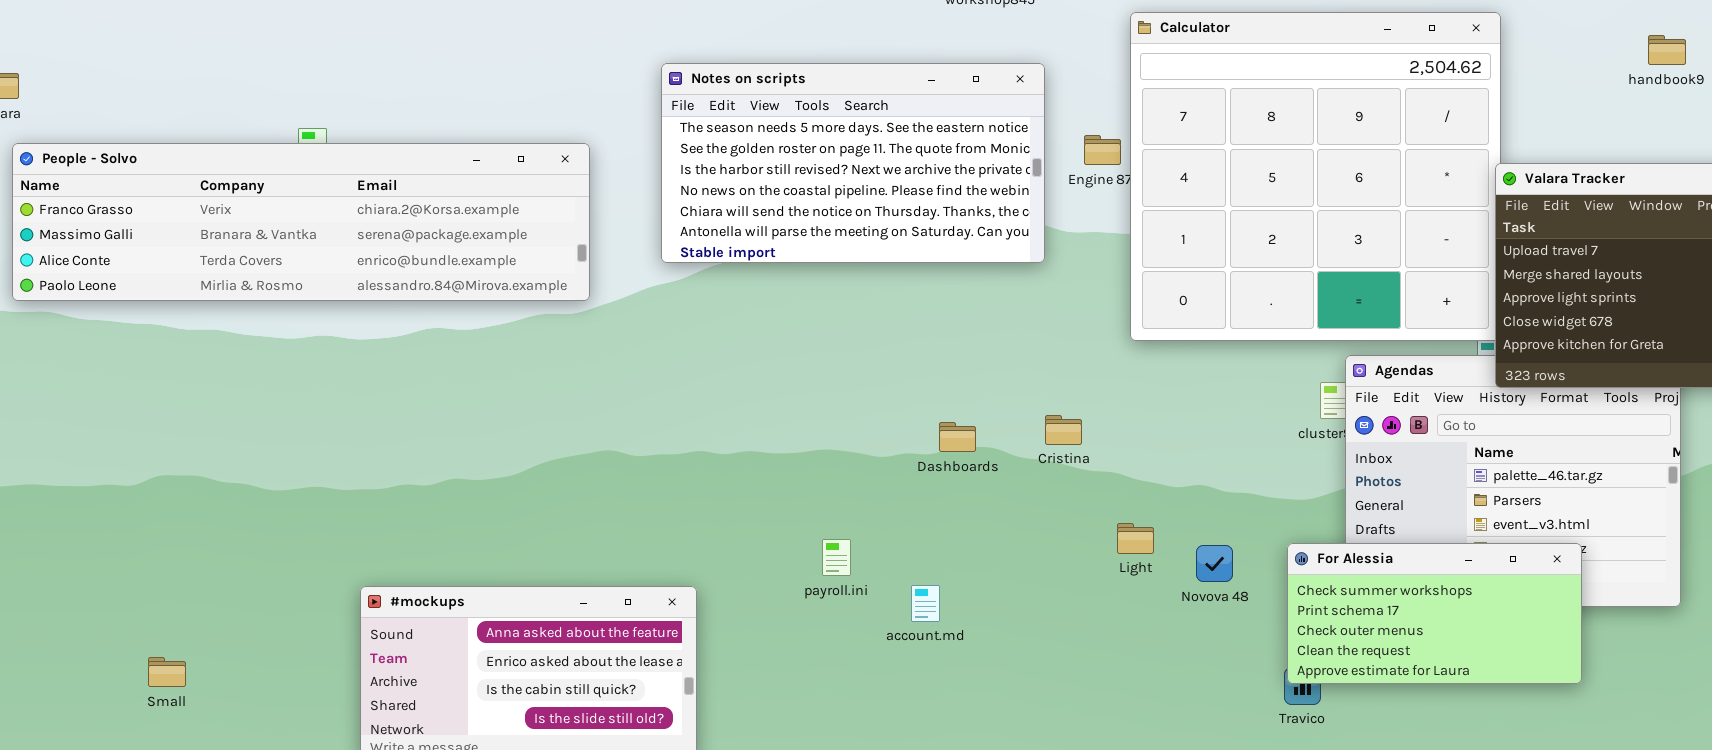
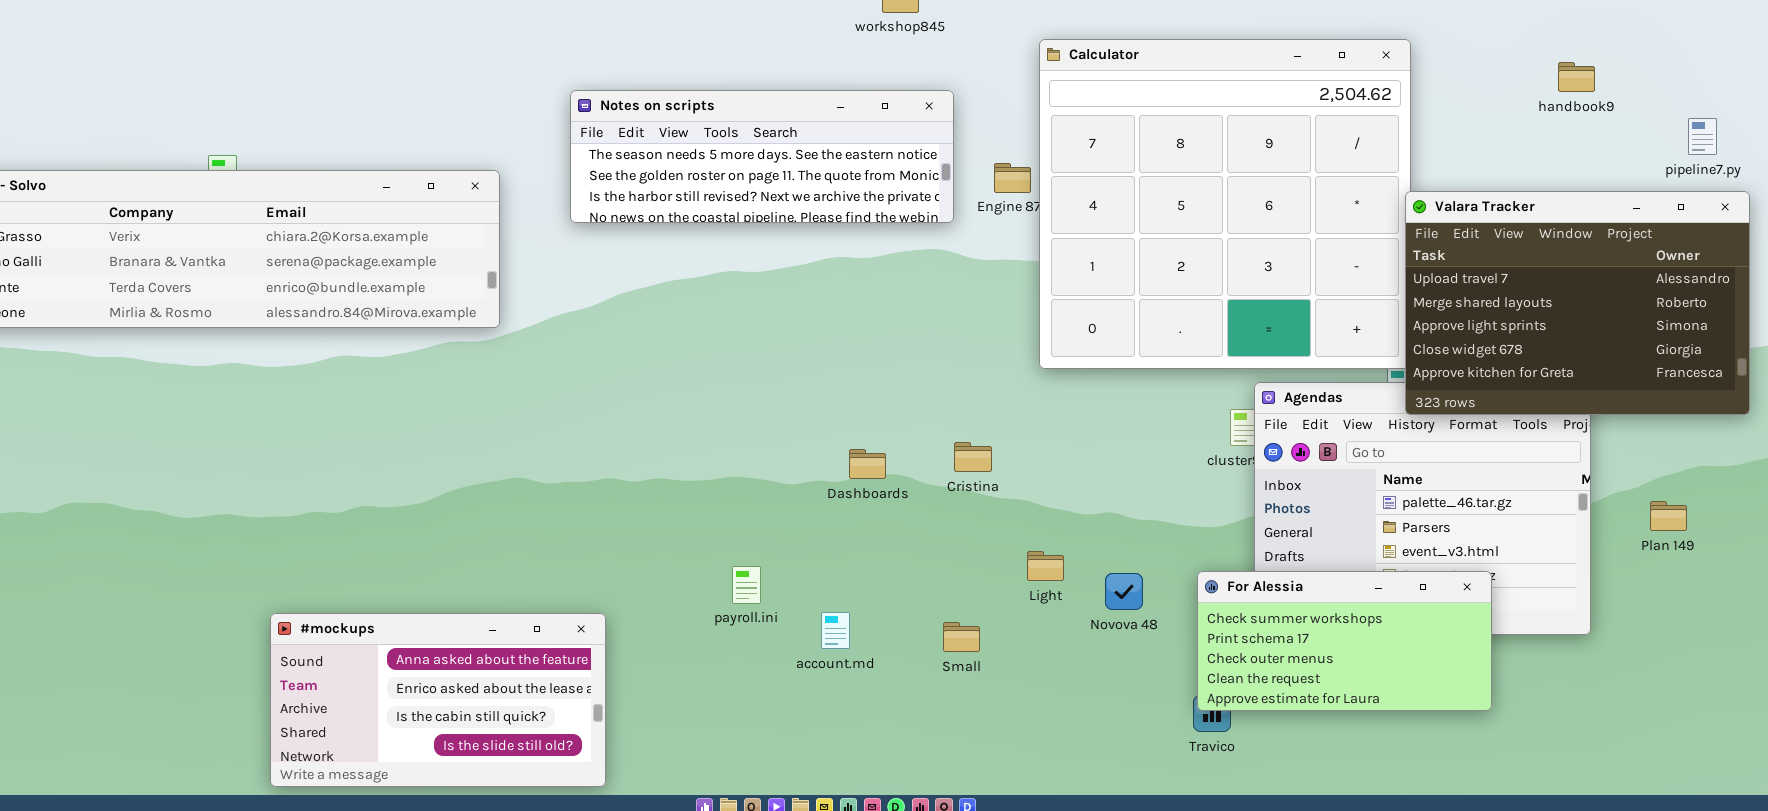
Notes on scripts: [661,63,1045,263] -> [570,90,954,223], resized
Small: [148,657,186,687] -> [943,622,980,652], moved

